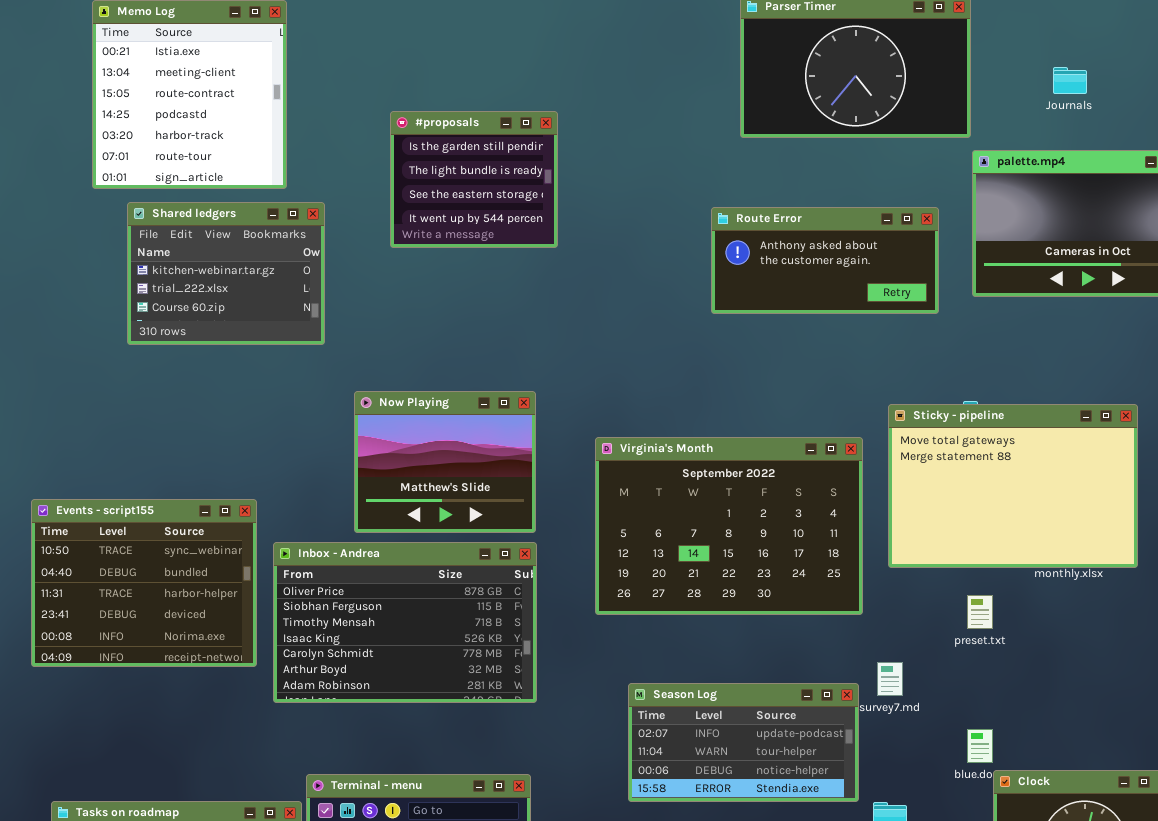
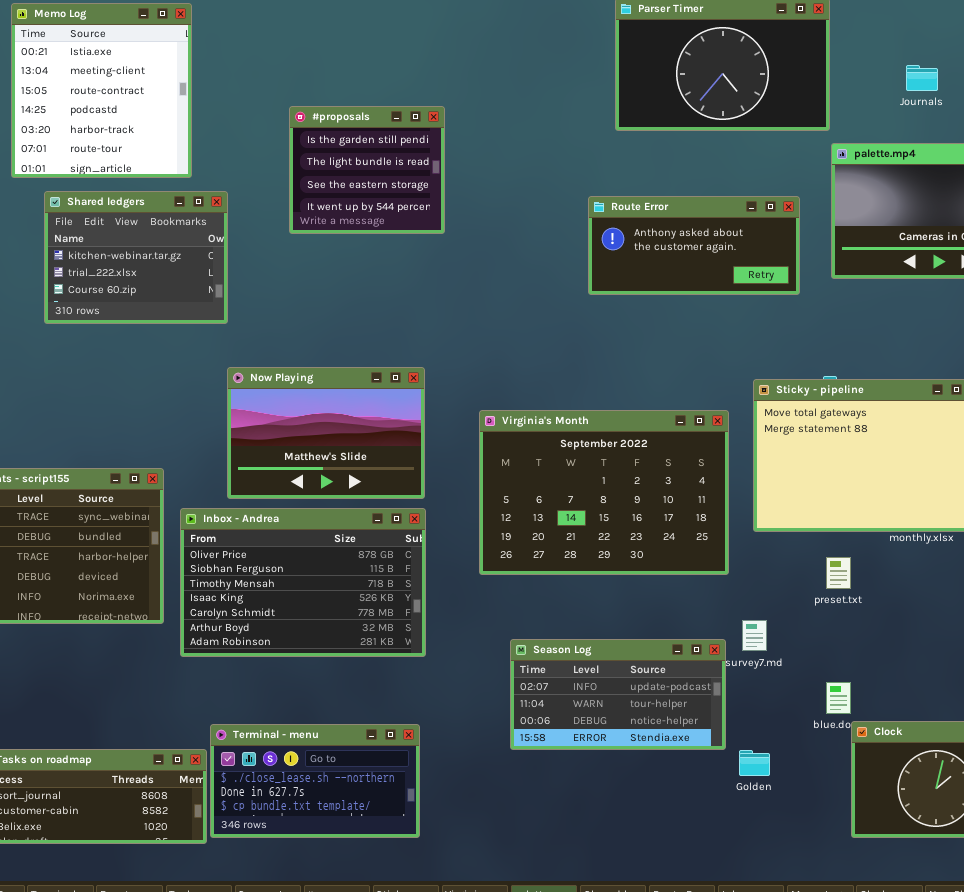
Now Playing: [354,391,536,533] -> [227,367,425,499], resized

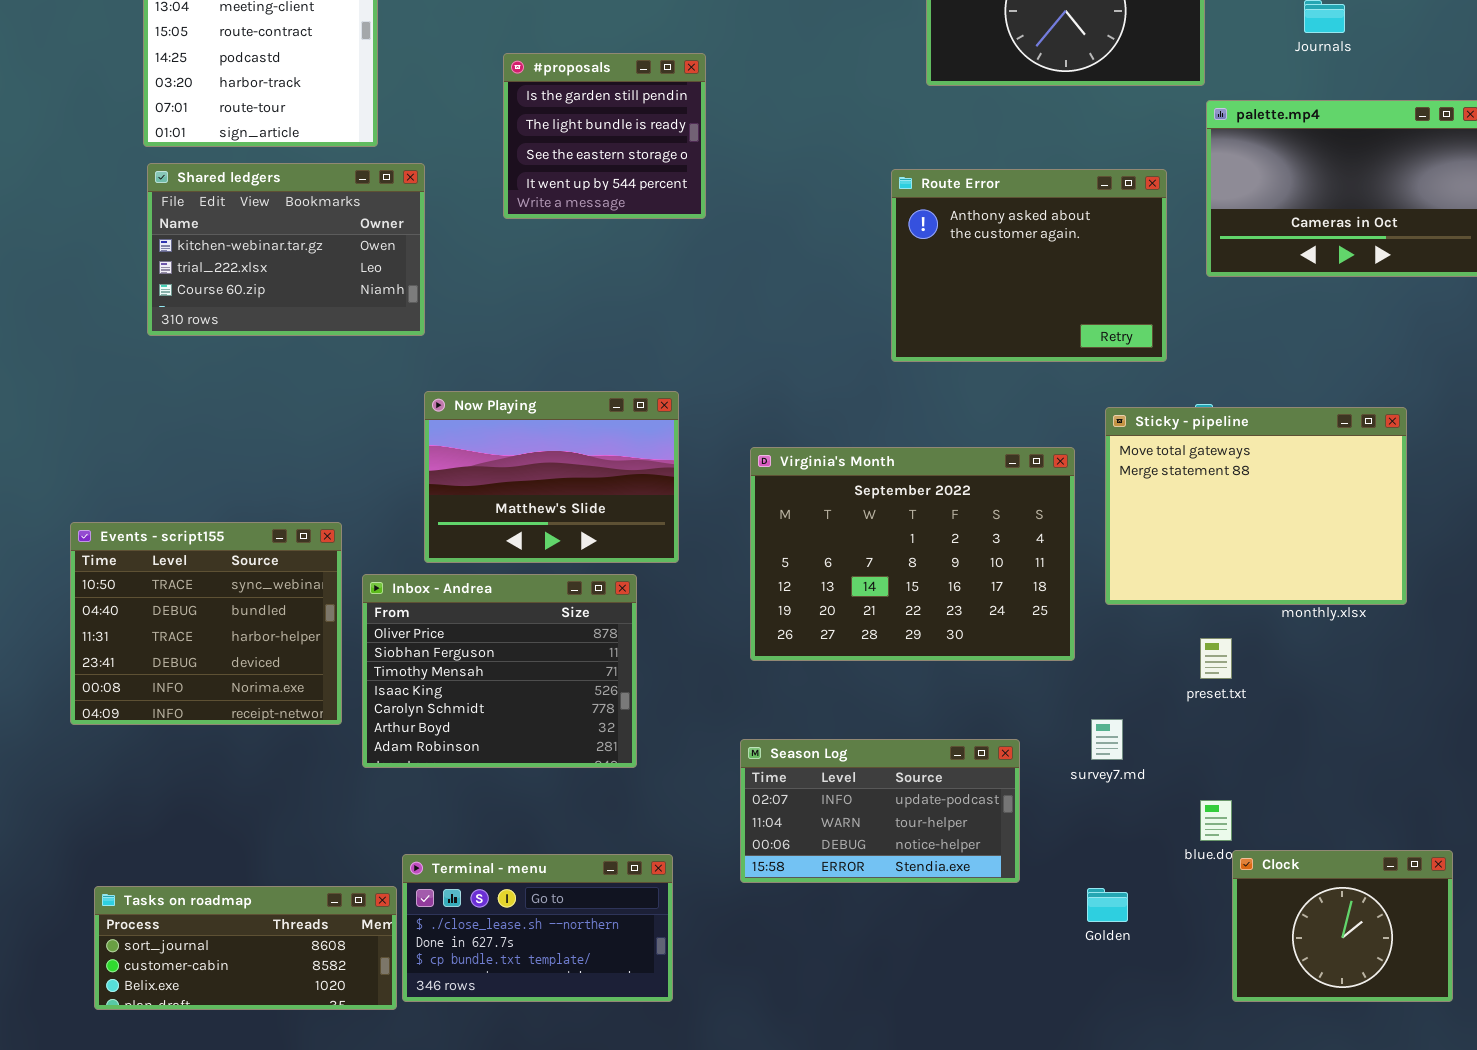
Shared ledgers: [44,191,228,324] -> [147,163,425,336], resized
Route Error: [588,196,800,295] -> [891,169,1167,362], resized
Inbox - Andrea: [180,508,426,657] -> [362,574,637,768], resized
Season Log: [510,639,726,750] -> [740,739,1020,883], moved

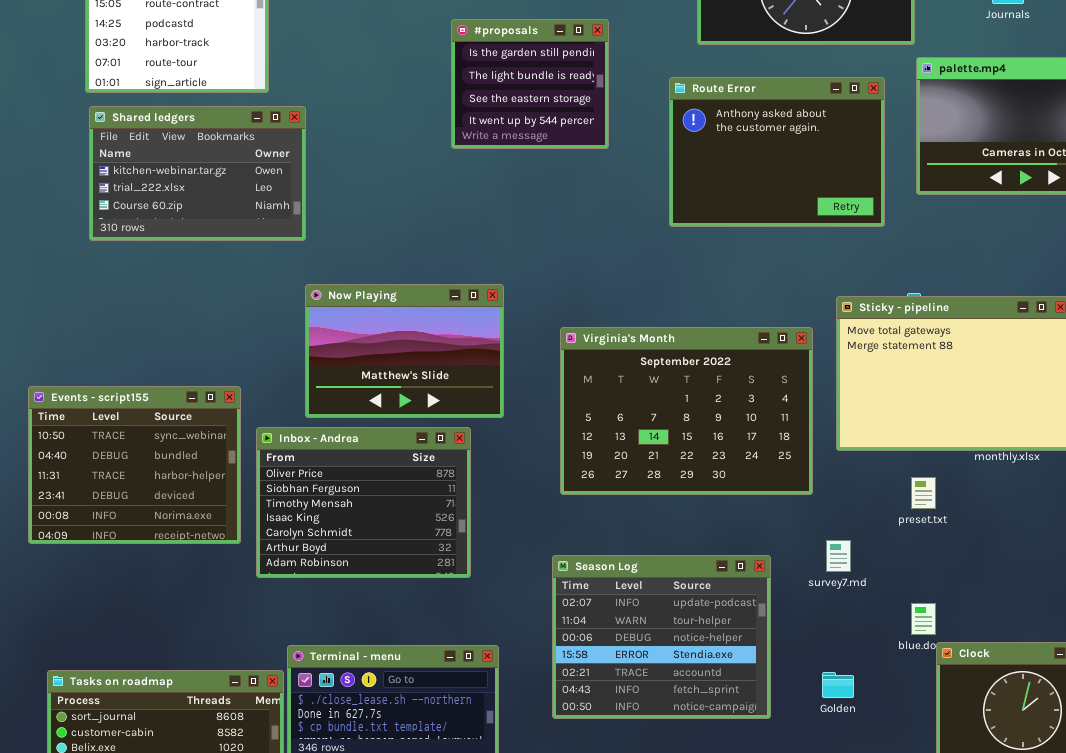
#proposals: [503,53,706,219] -> [451,19,609,149], moved
Route Error: [891,169,1167,362] -> [669,77,885,227], moved
Season Log: [740,739,1020,883] -> [552,555,771,719], resized

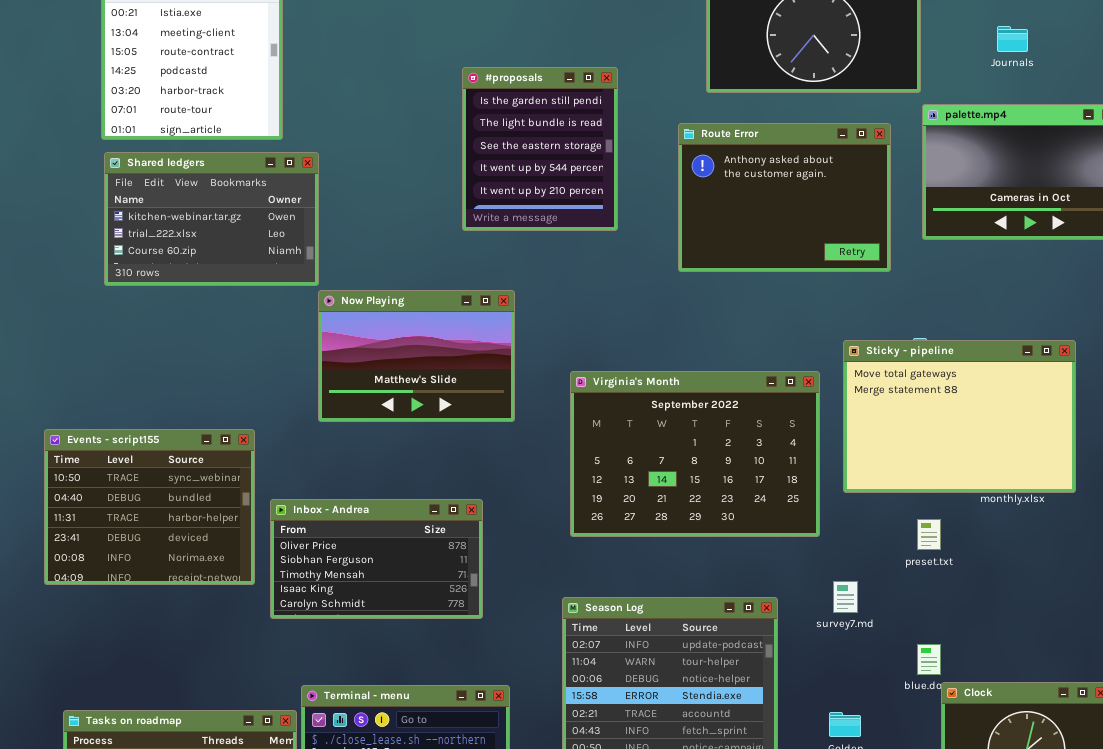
#proposals: [451,19,609,149] -> [462,67,618,231], resized
Now Playing: [305,284,504,418] -> [318,290,515,422], moved
Inbox - Andrea: [256,427,471,578] -> [270,499,483,619], resized

